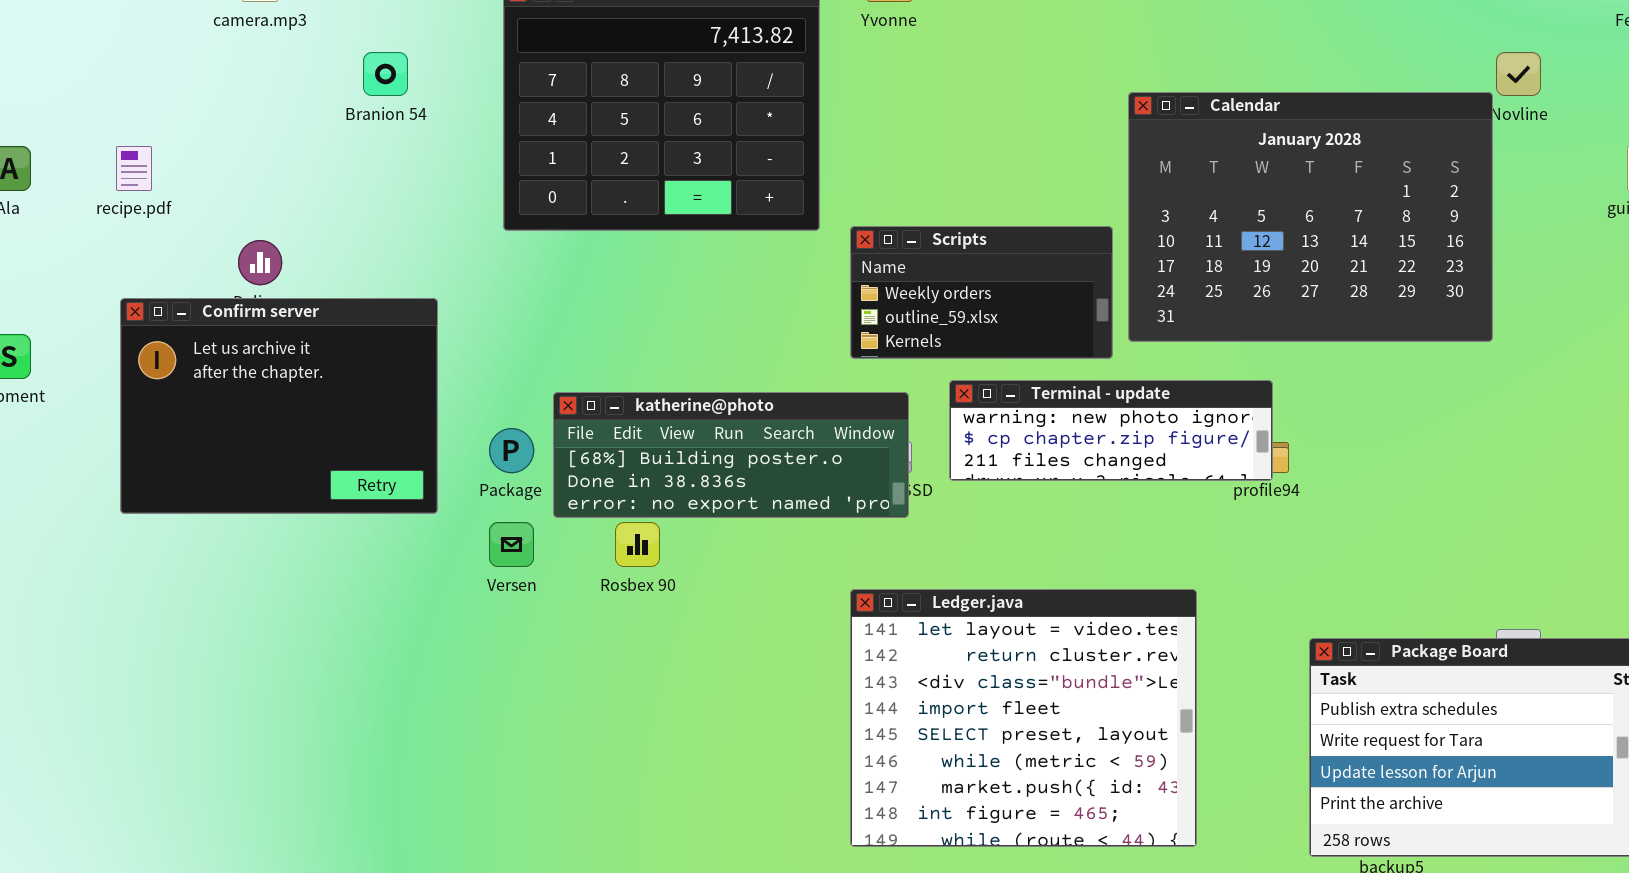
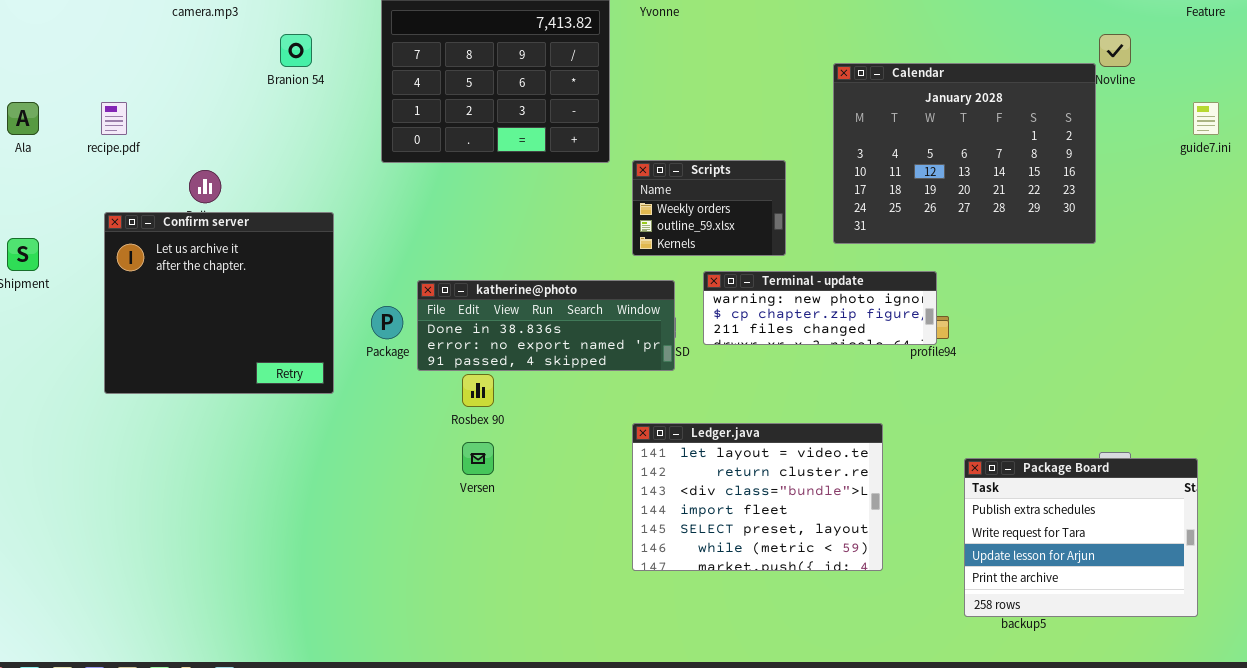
Scripts: [850,226,1113,359] -> [632,160,786,256], resized
Confirm server: [120,298,438,514] -> [104,212,334,394], resized
katherine@photo: [553,392,909,518] -> [417,280,675,371], scrolled down 1 row
Versen: [489,522,534,567] -> [462,442,494,475], moved
Ledger.java: [850,589,1197,847] -> [632,423,883,571], resized

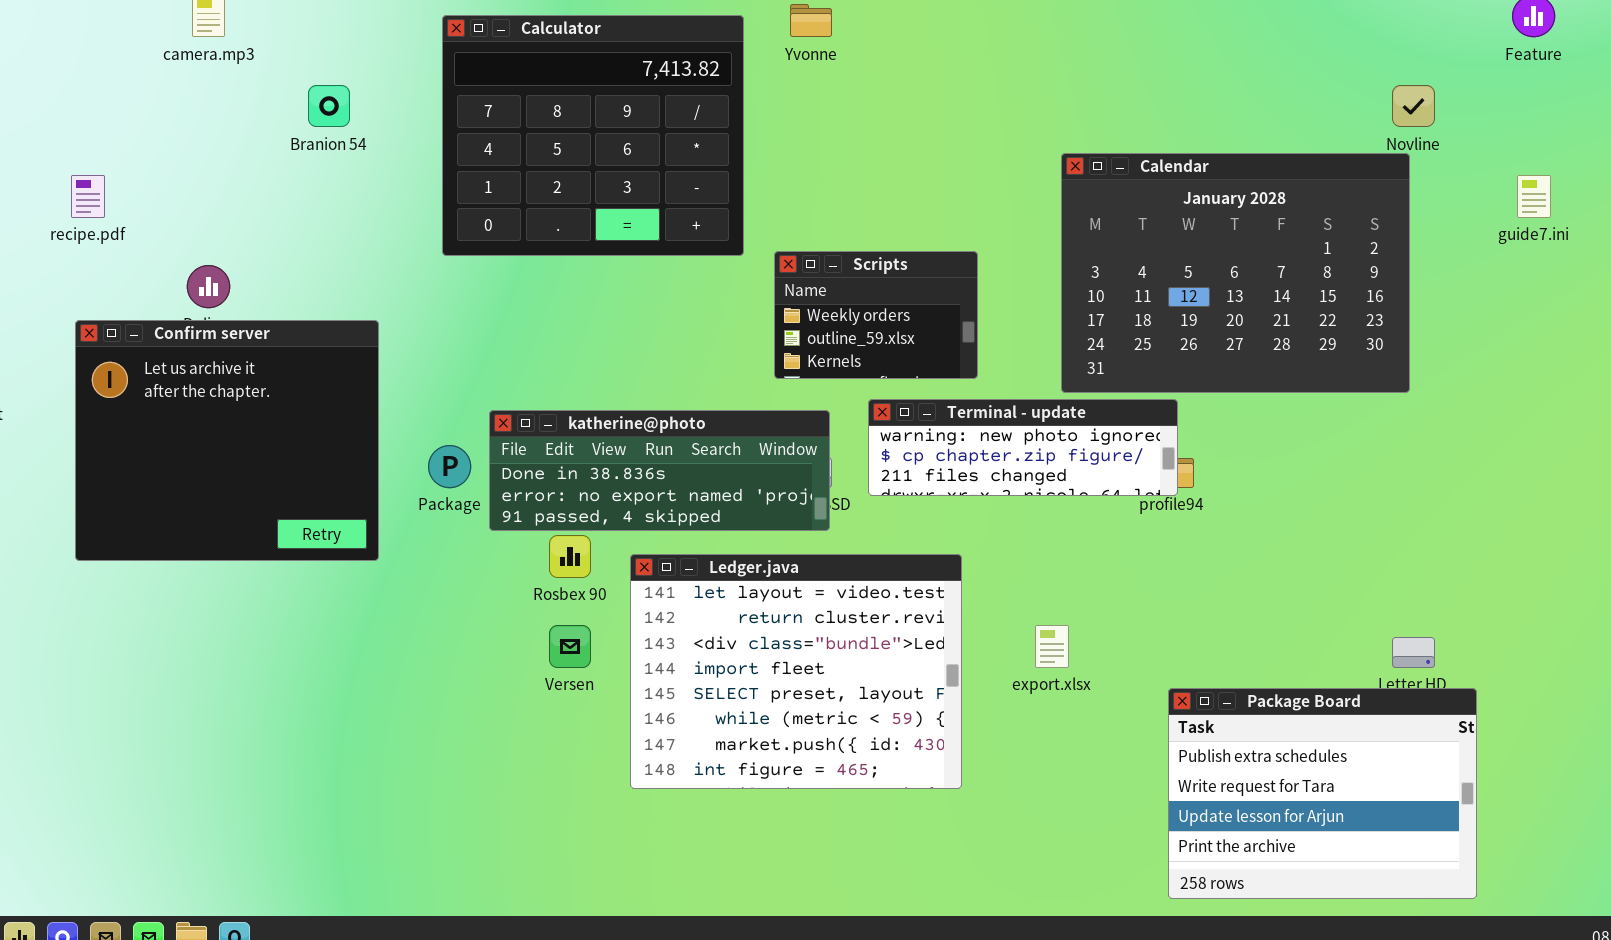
Calendar: [833,63,1096,244] -> [1061,153,1410,393], moved
Ledger.java: [632,423,883,571] -> [630,554,962,789], moved, resized
Package Board: [964,458,1198,617] -> [1168,688,1477,899], moved

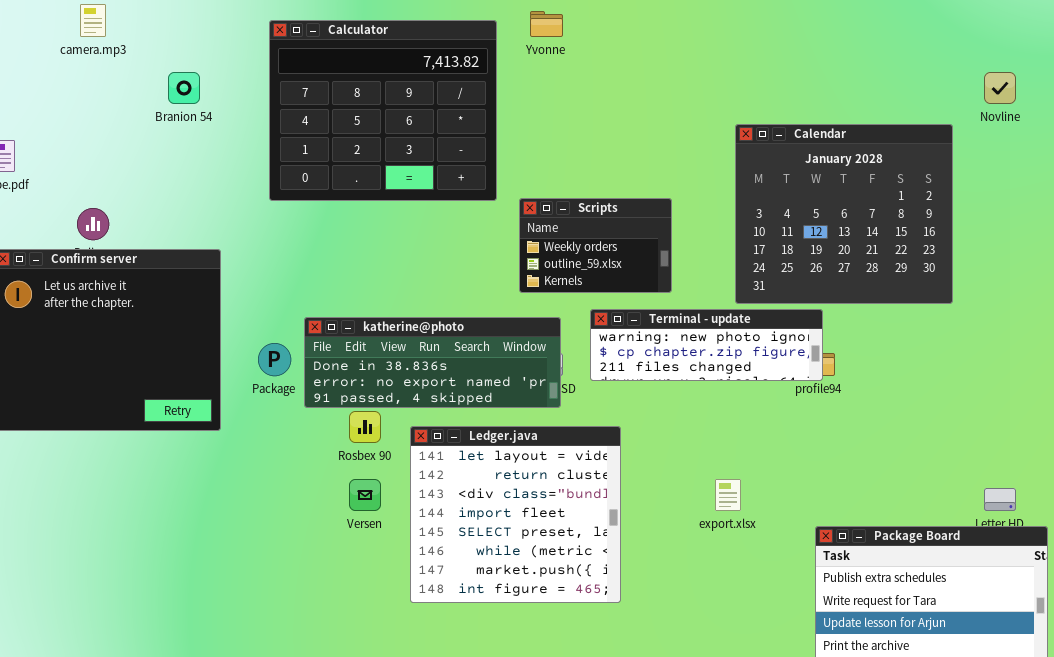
Calendar: [1061,153,1410,393] -> [735,124,953,304], resized
Ledger.java: [630,554,962,789] -> [410,426,621,603], resized

